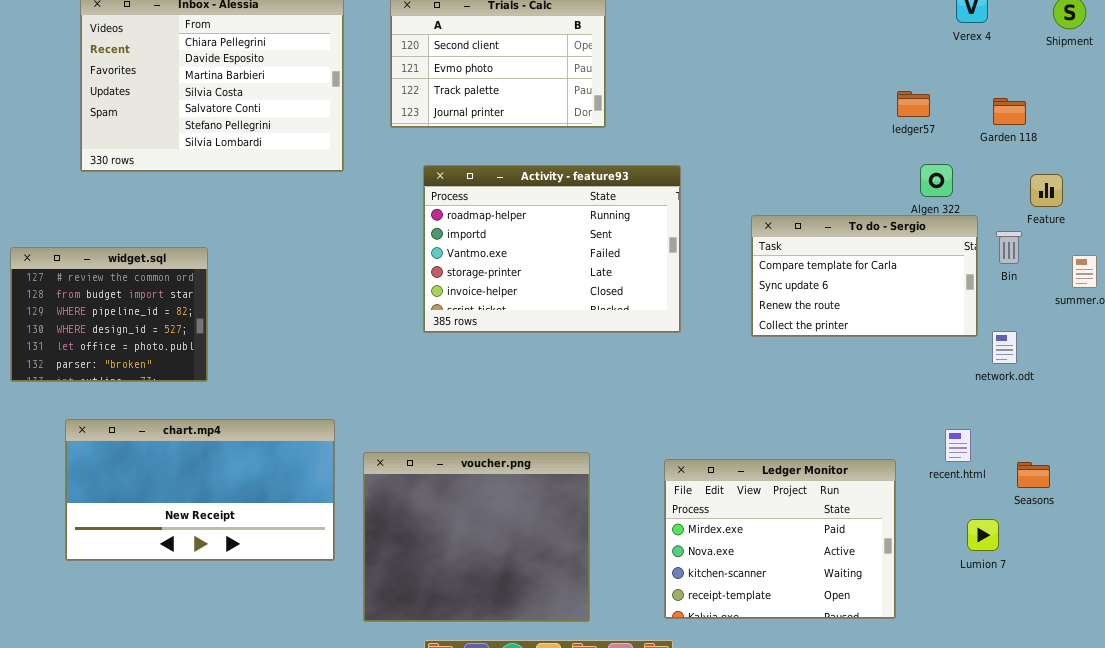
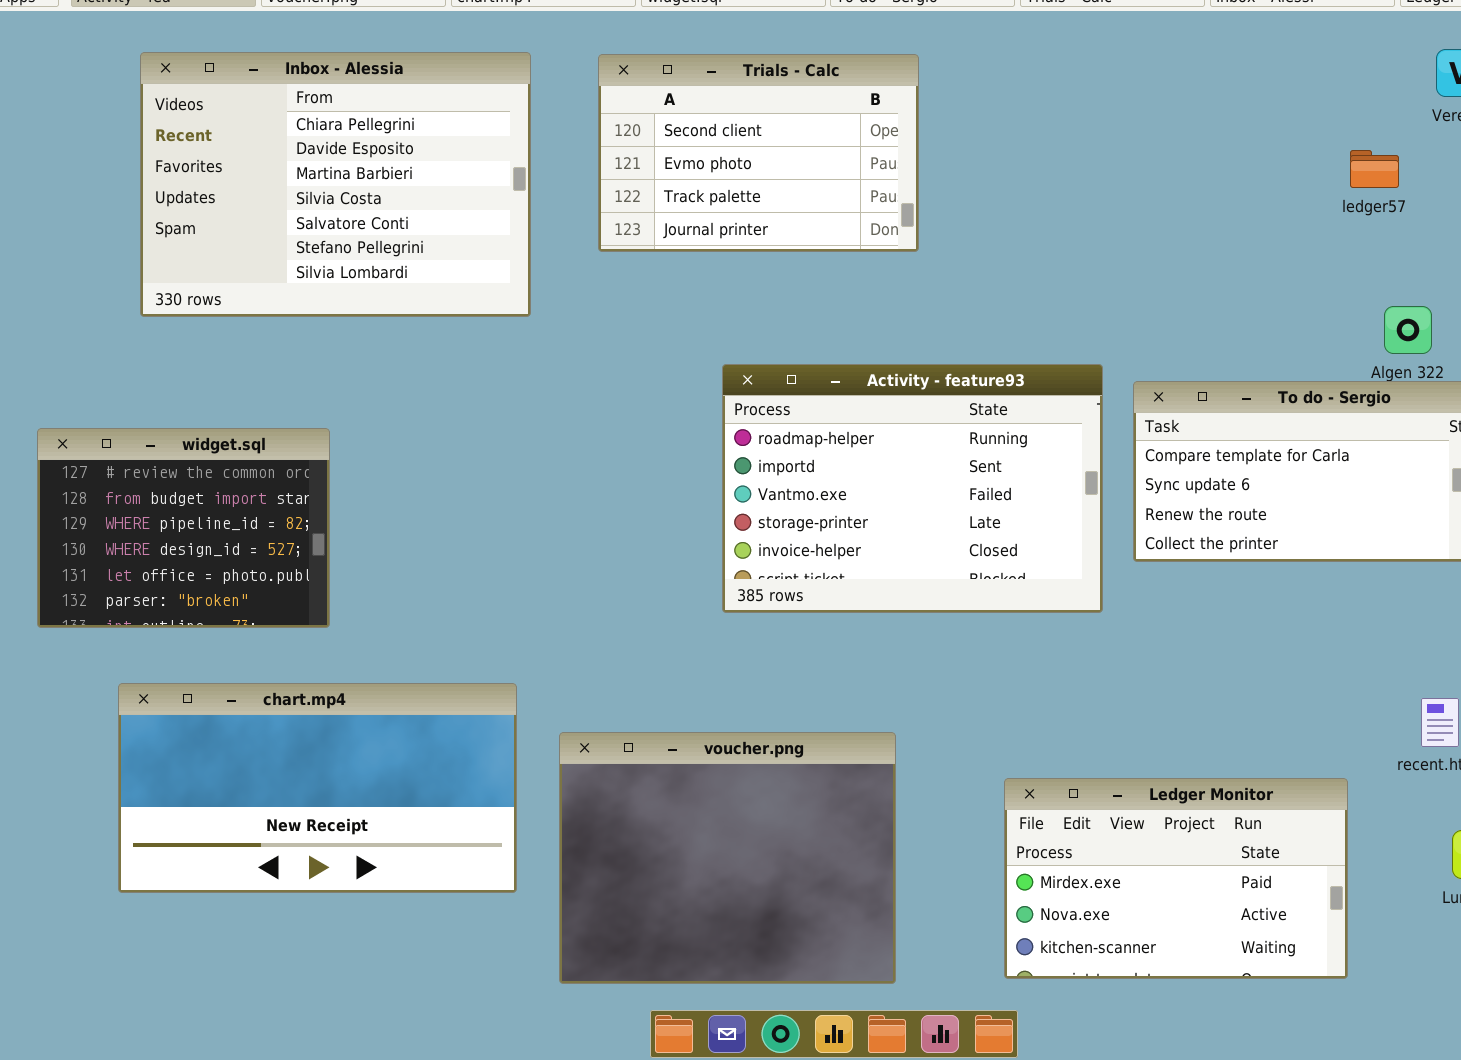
ledger57: [897,91,930,117] -> [1350,150,1399,188], moved
Activity - feature93: [423,165,681,333] -> [722,364,1103,613], moved
Ledger Monitor: [664,459,896,619] -> [1004,778,1348,979], resized

